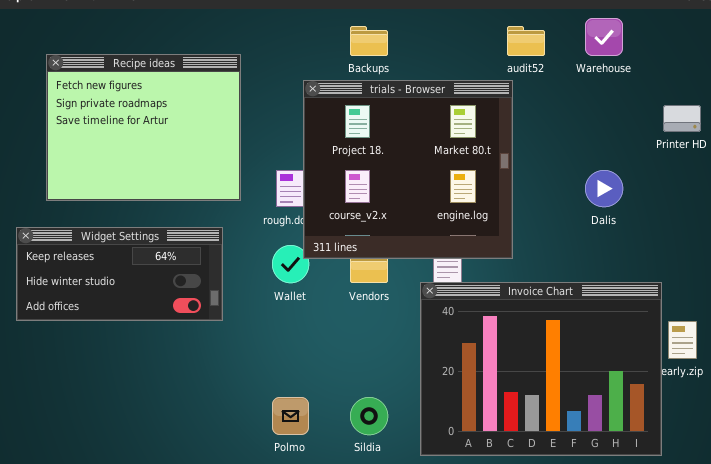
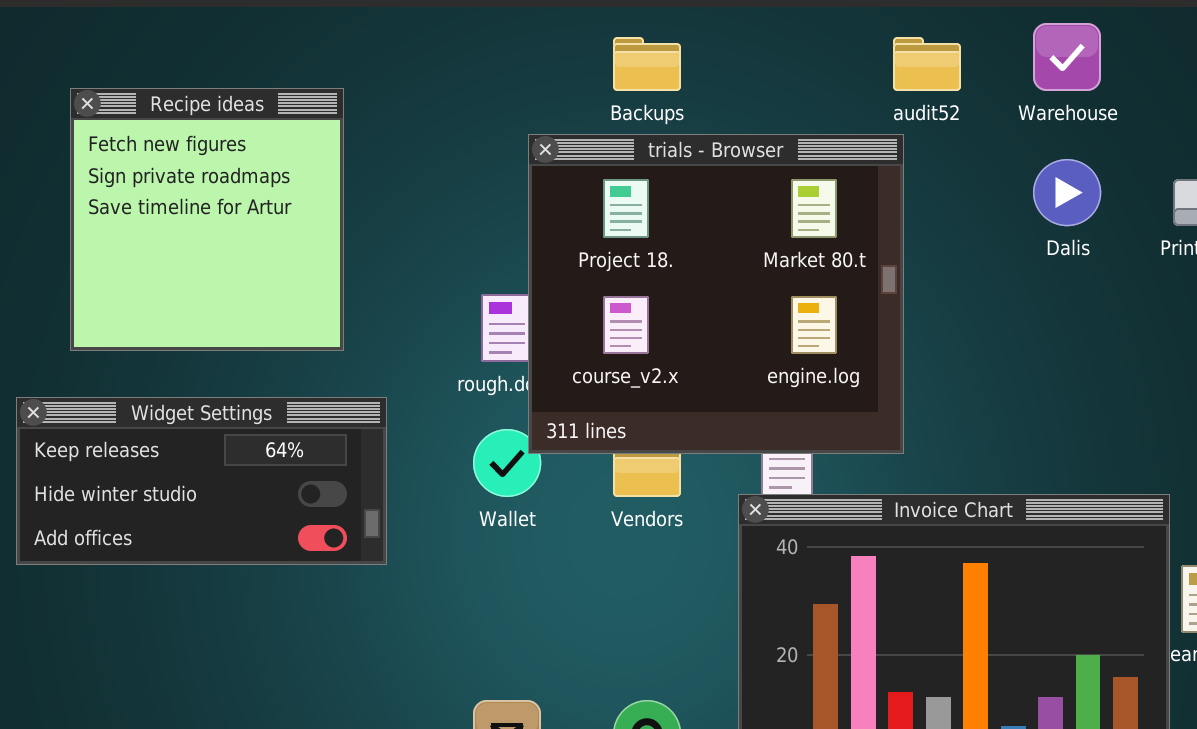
Recipe ideas: [46,54,241,201] -> [70,88,344,351], resized
Dalis: [585,170,623,207] -> [1033,159,1101,226], moved

